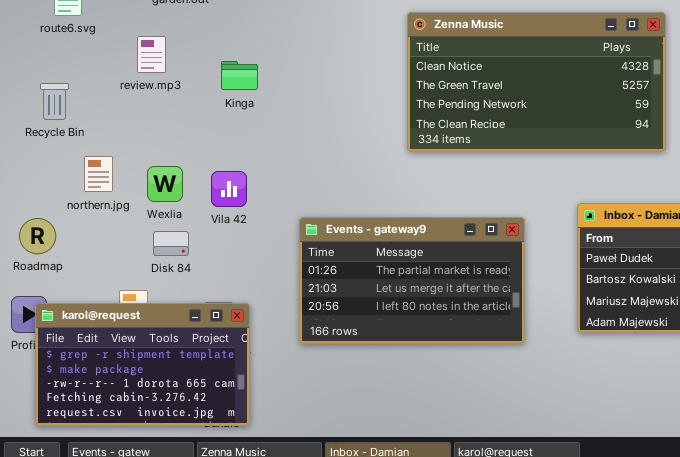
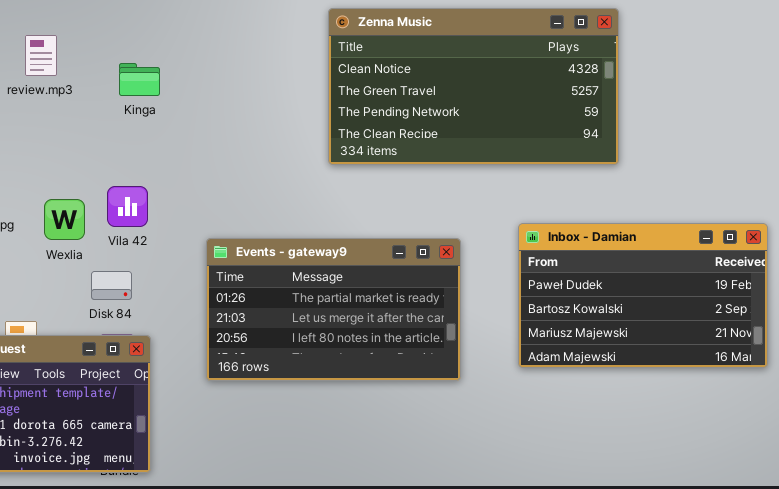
Wexlia: [147,166,183,202] -> [44,199,85,240], moved
Disk 84: [153,231,189,256] -> [91,271,132,300], moved

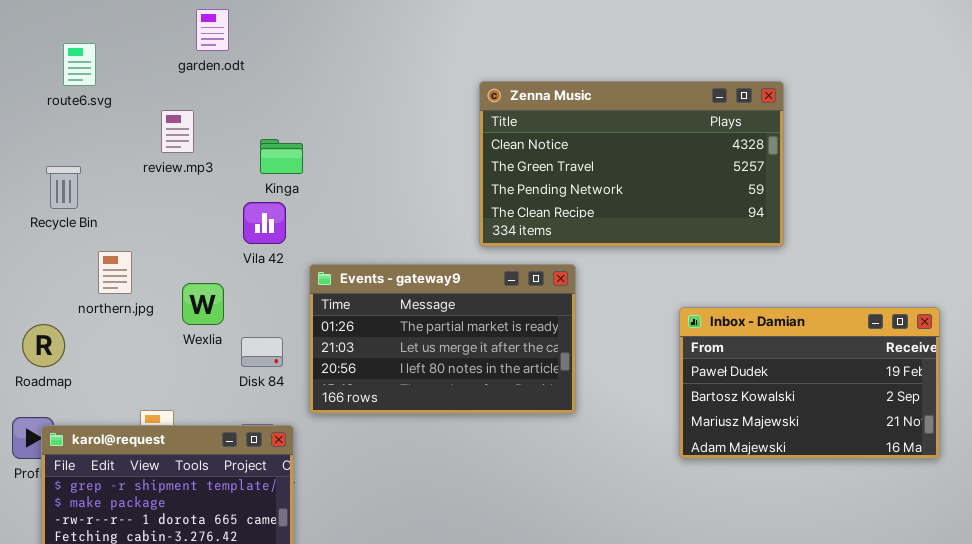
Vila 42: [107,186,148,227] -> [243,202,286,244], moved
Events - gateway9: [206,238,461,381] -> [309,264,576,414], moved
Disk 84: [91,271,132,300] -> [241,337,283,367], moved

